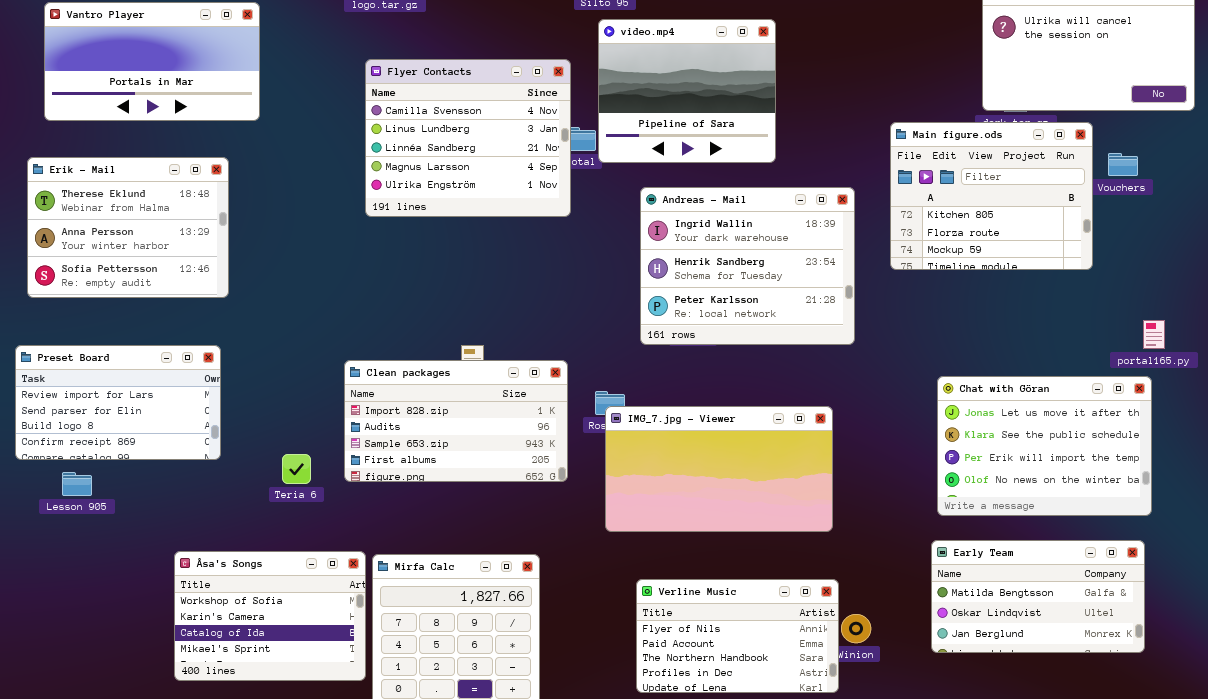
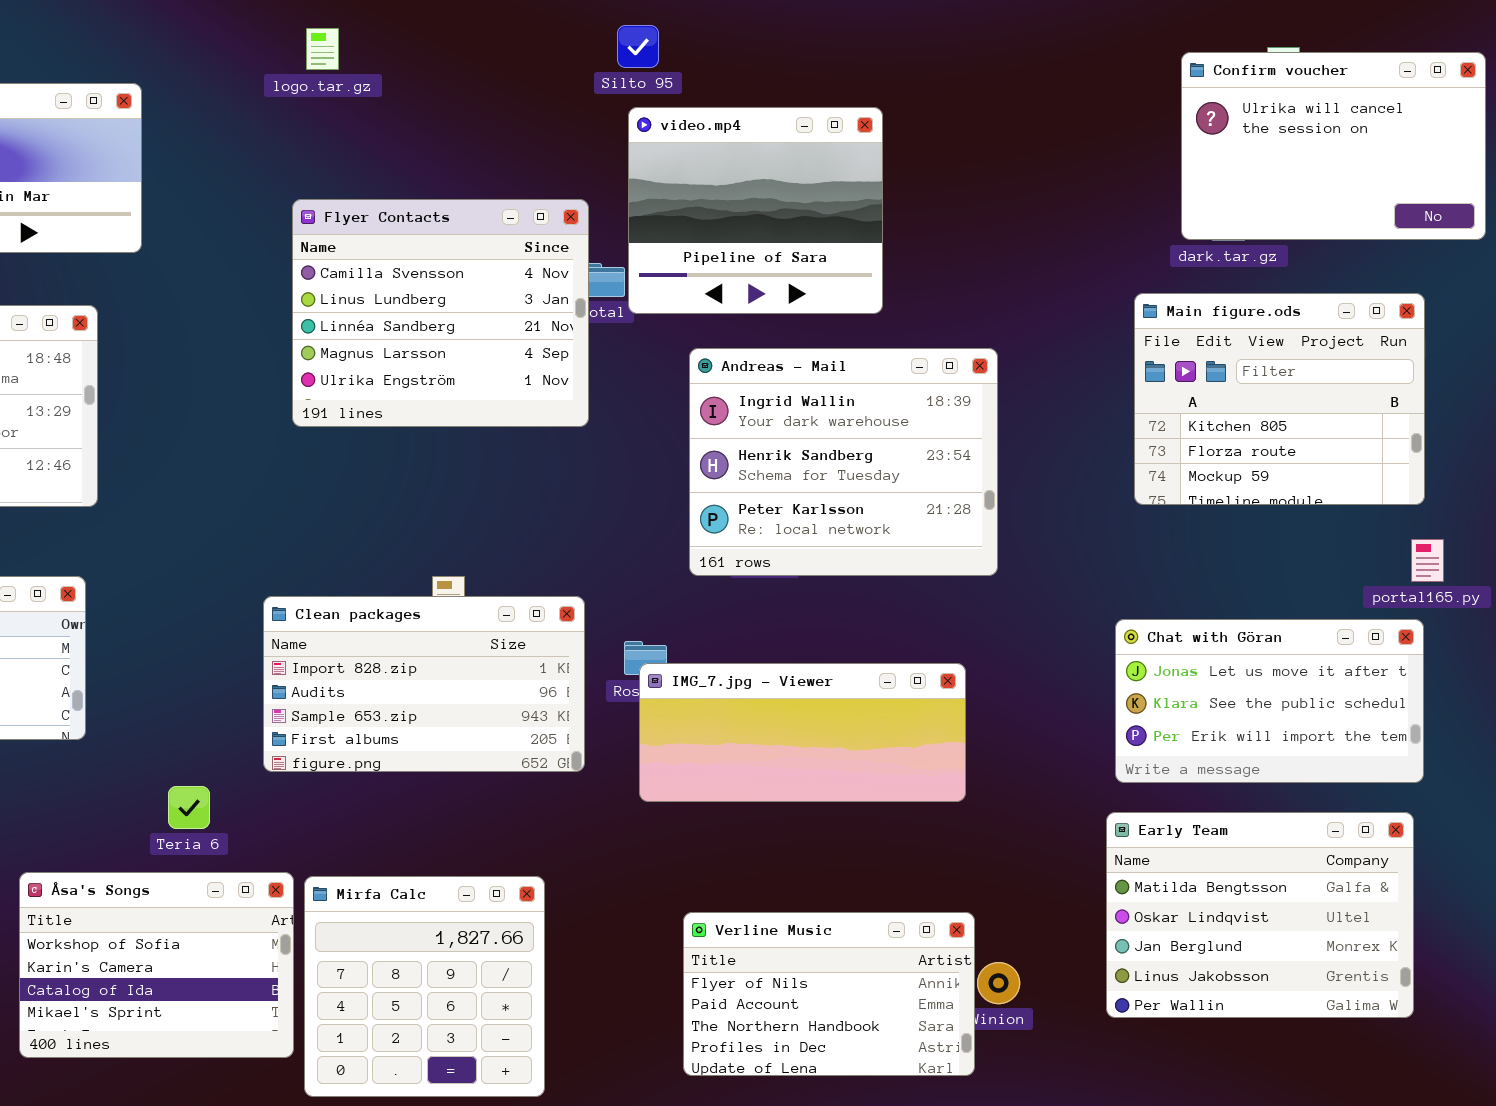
Flyer Contacts: [365,59,571,217] -> [292,199,589,427], moved
Main figure.ods: [890,122,1093,270] -> [1134,293,1425,505], moved
Chat with Göran: [937,376,1152,516] -> [1115,619,1424,783], resized
IMG_7.jpg - Viewer: [605,406,833,532] -> [639,663,966,802], resized
Teria 6: [282,454,311,484] -> [168,786,210,829], moved
Early Team: [931,540,1145,653] -> [1106,812,1414,1018], resized

